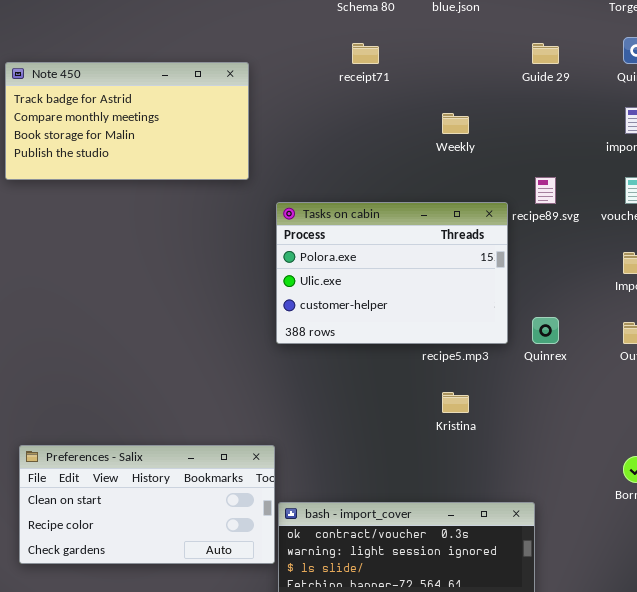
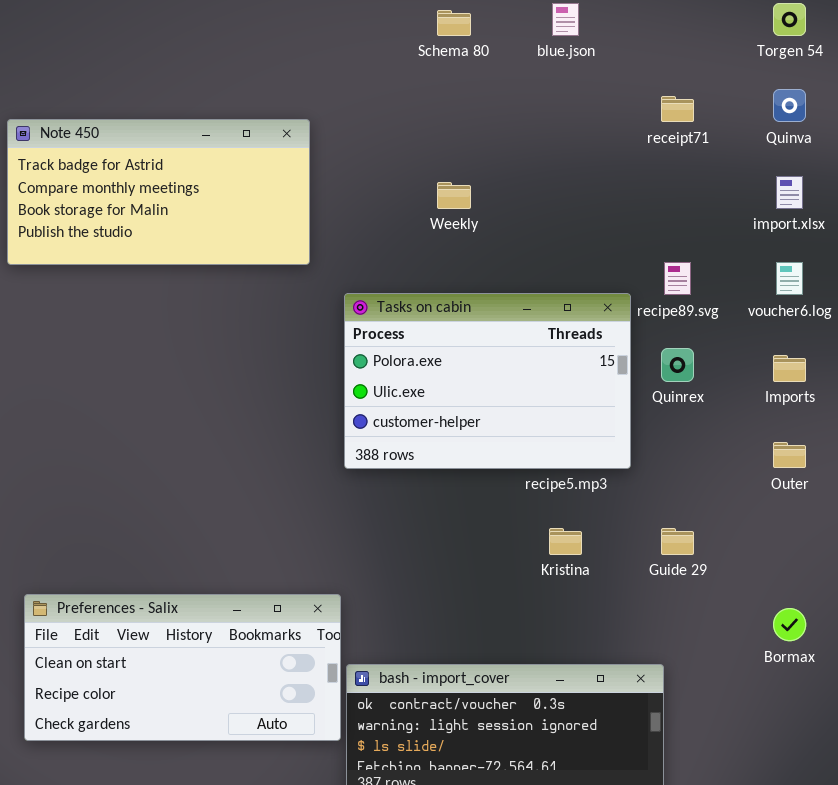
receipt71: [352,43,379,64] -> [661,96,694,122], moved
Guide 29: [532,43,559,64] -> [661,528,694,555], moved
Weekly: [442,113,469,134] -> [437,182,471,209], moved
Quinrex: [532,317,559,344] -> [661,348,694,382], moved

